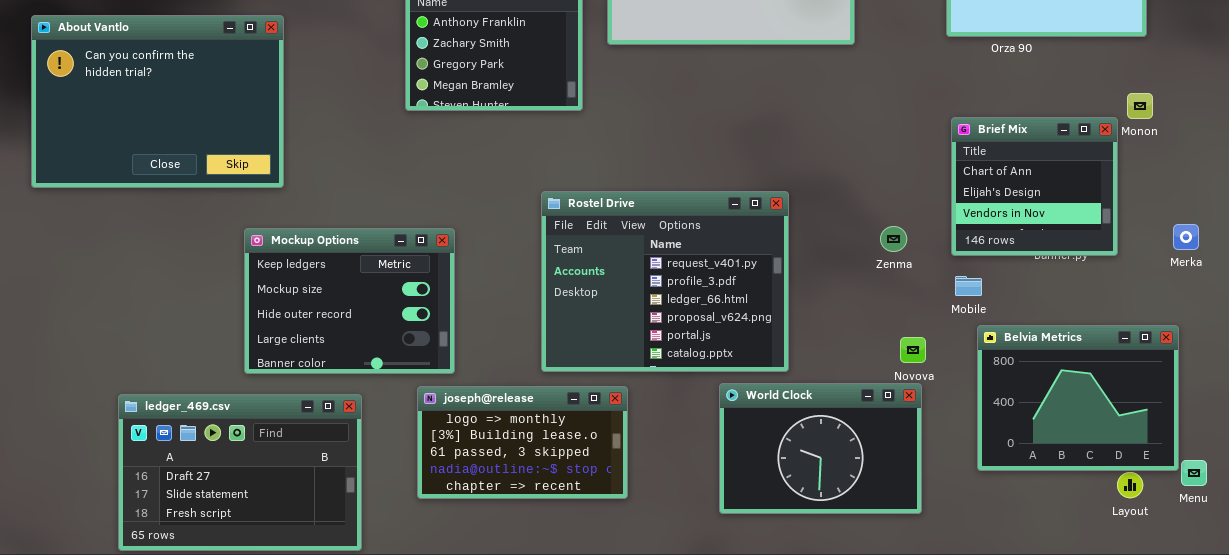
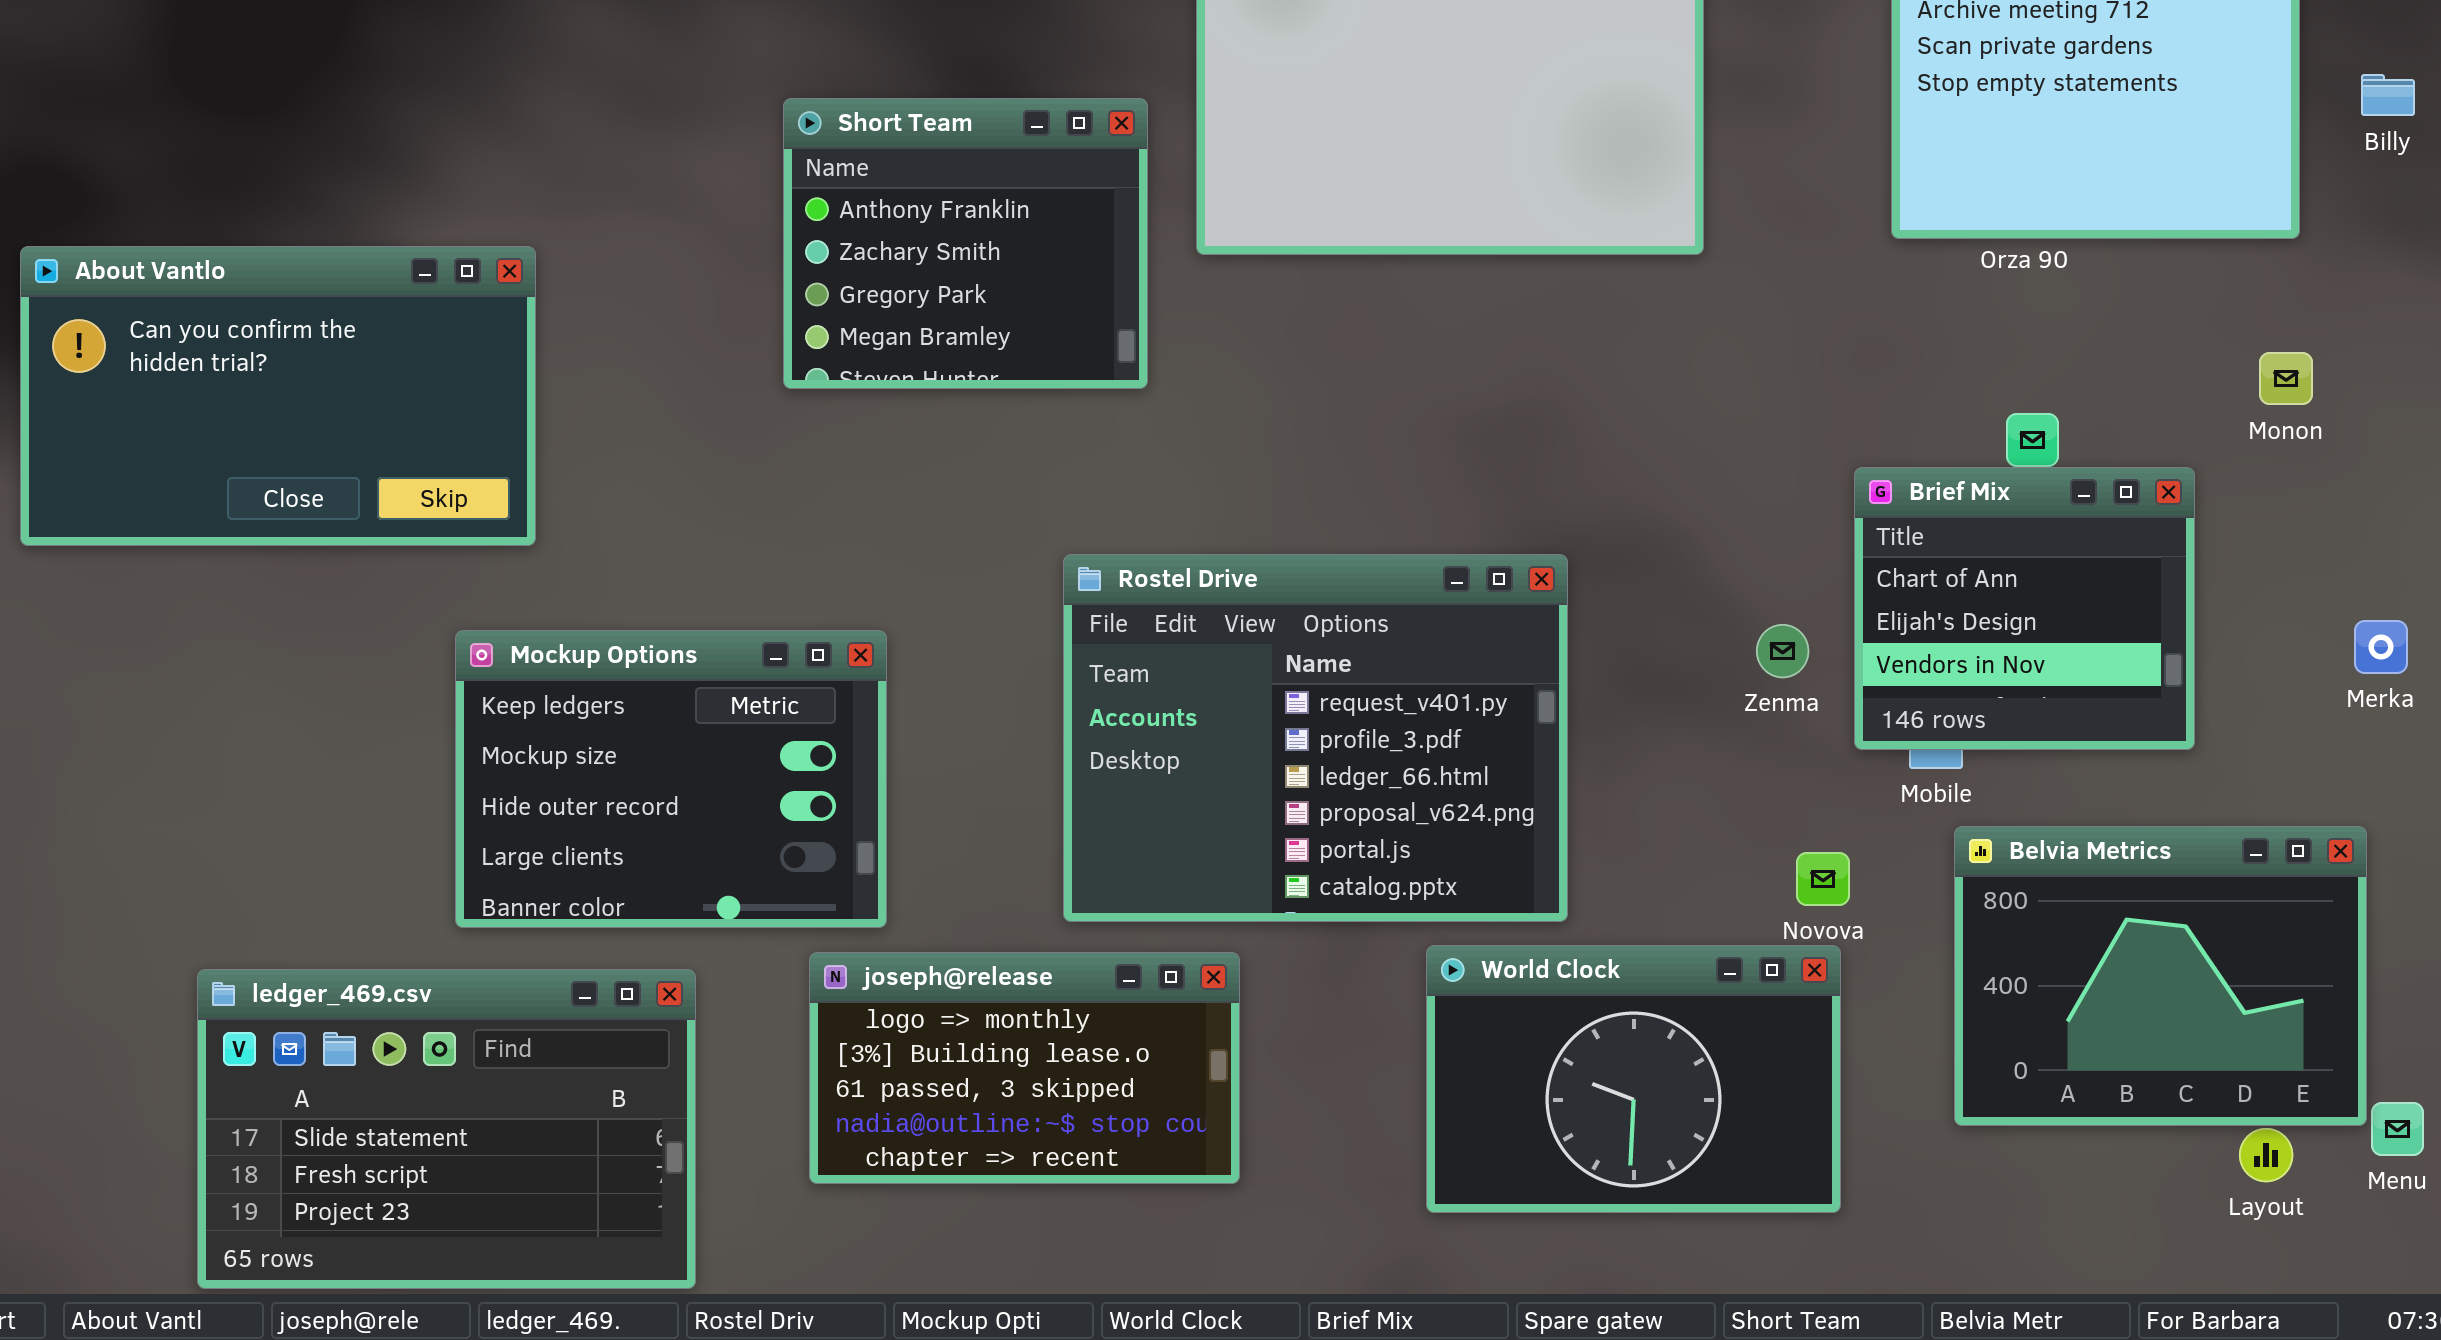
About Vantlo: [31,15,284,188] -> [20,246,536,546], resized
Brief Mix: [951,117,1118,256] -> [1854,467,2195,750], moved
ledger_469.csv: [118,394,362,551] -> [197,969,696,1289], scrolled down 1 row

